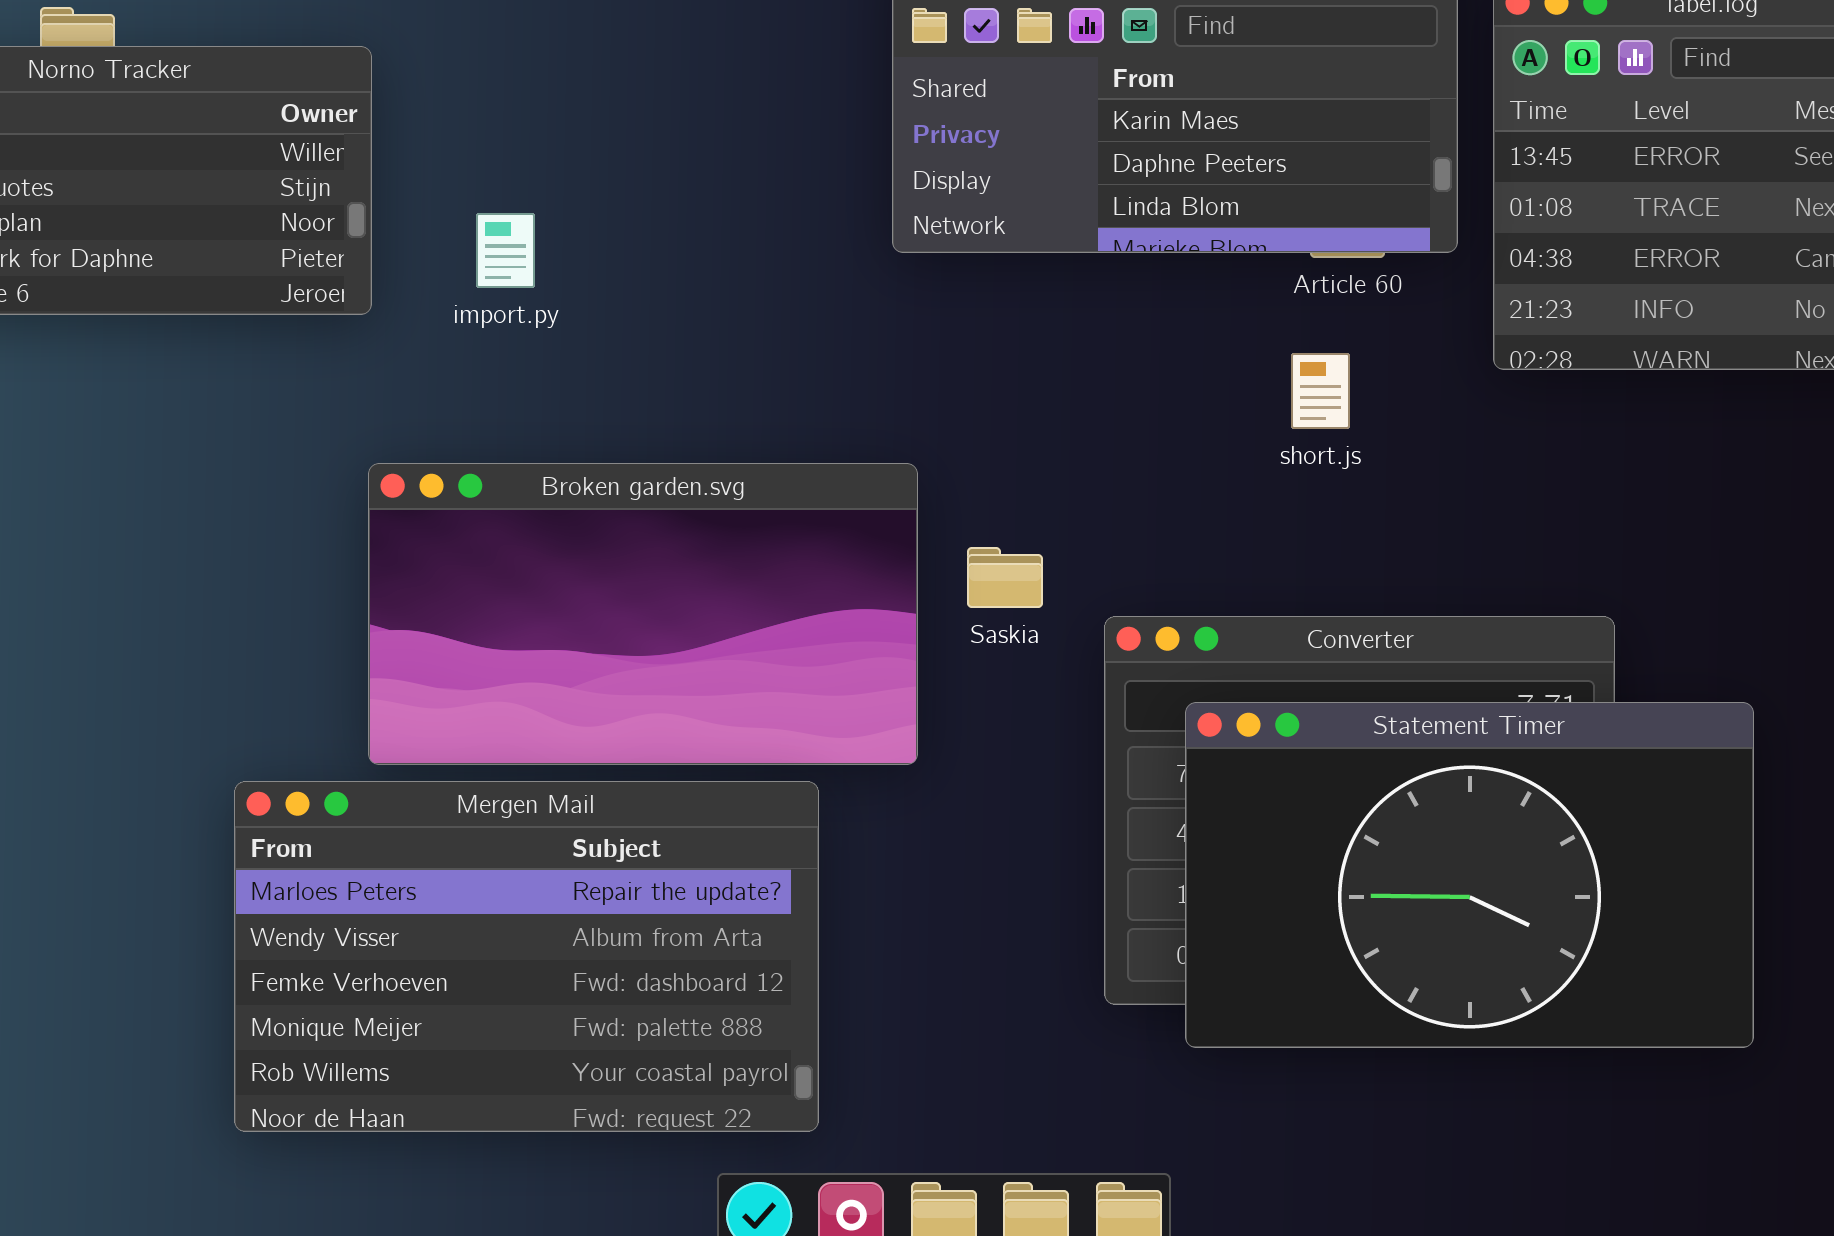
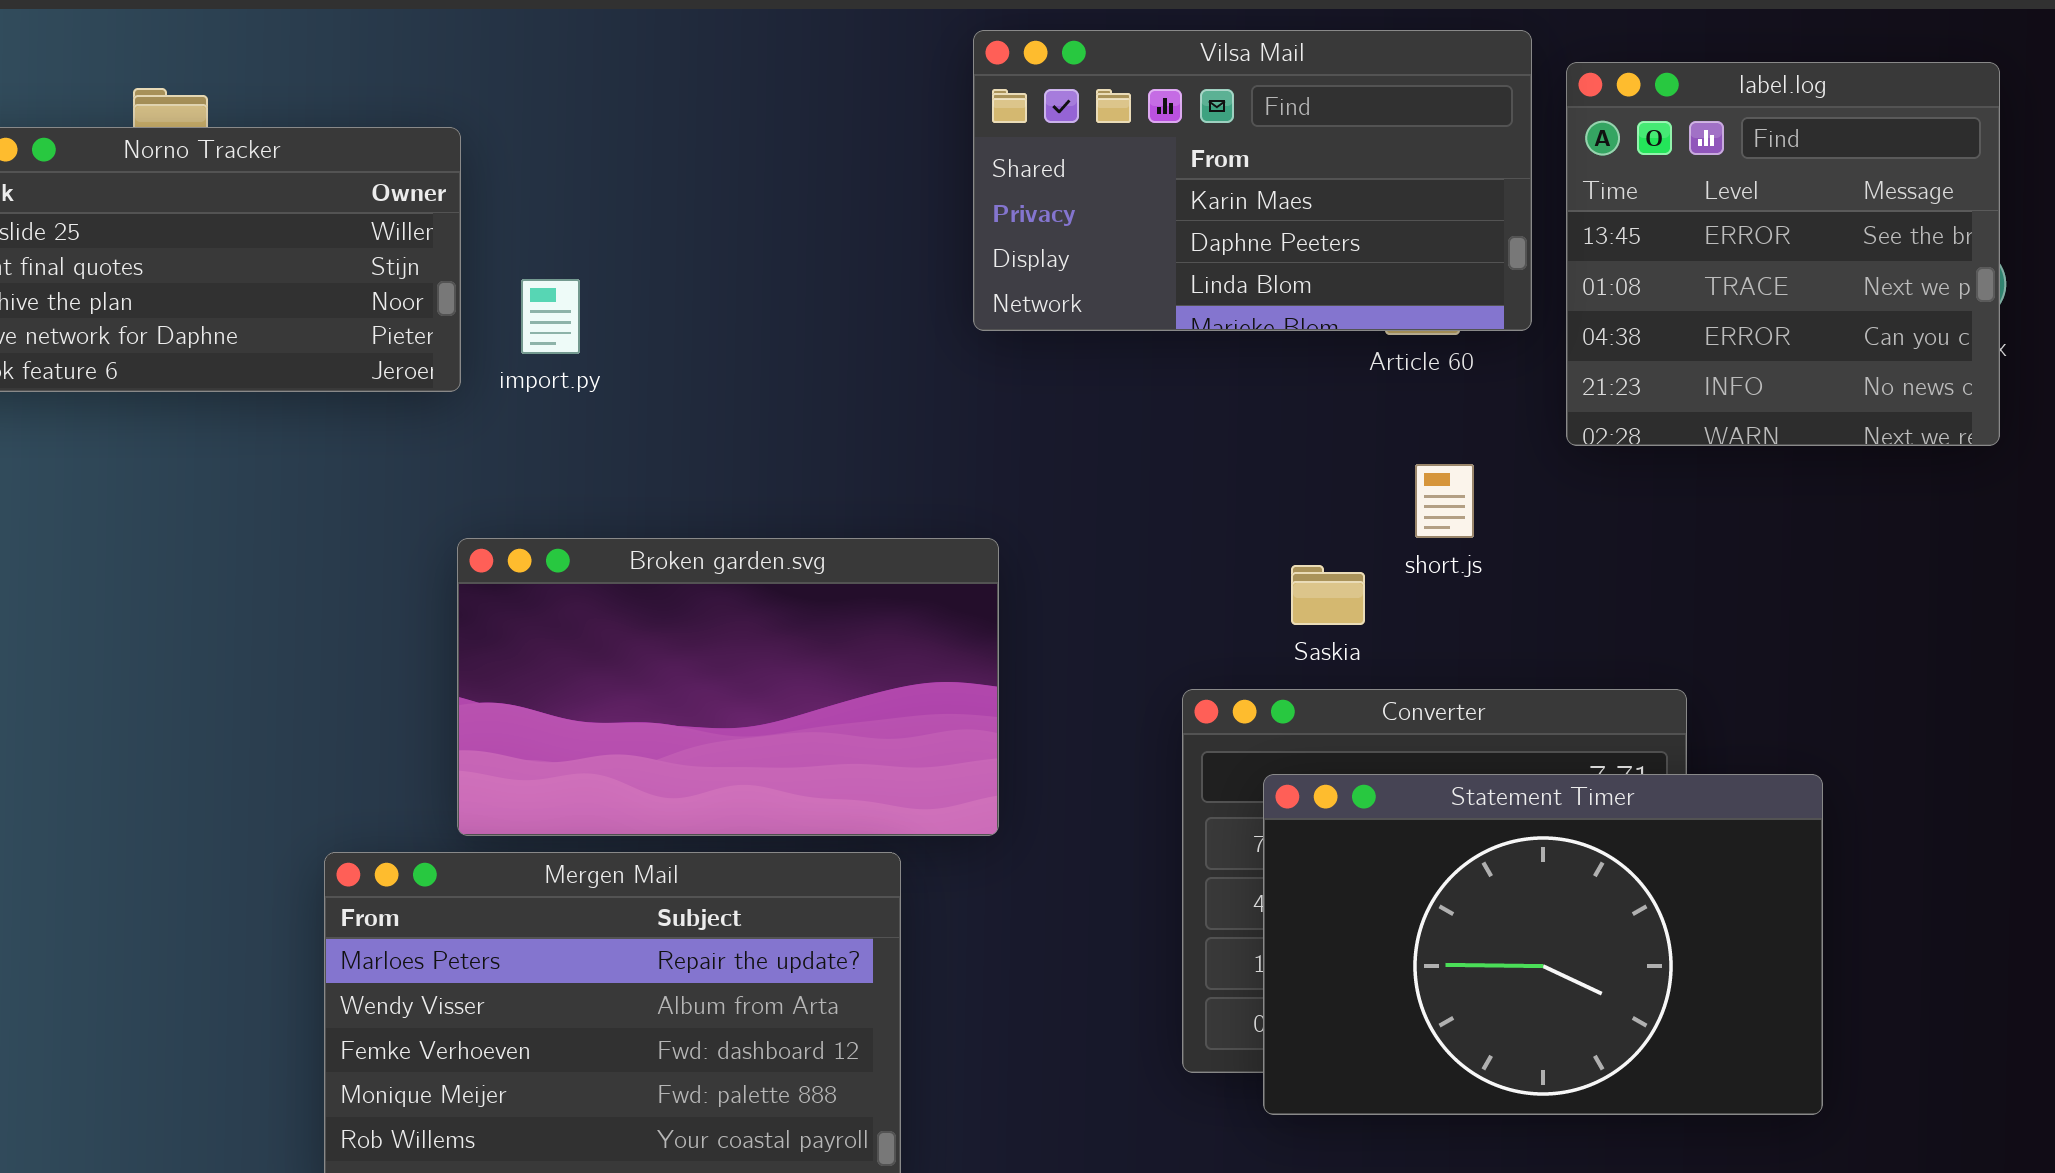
import.py: [476,213,535,288] -> [521,279,580,354], moved
short.js: [1291,353,1350,429] -> [1415,464,1474,538], moved
Saskia: [967,547,1043,608] -> [1291,565,1365,625], moved

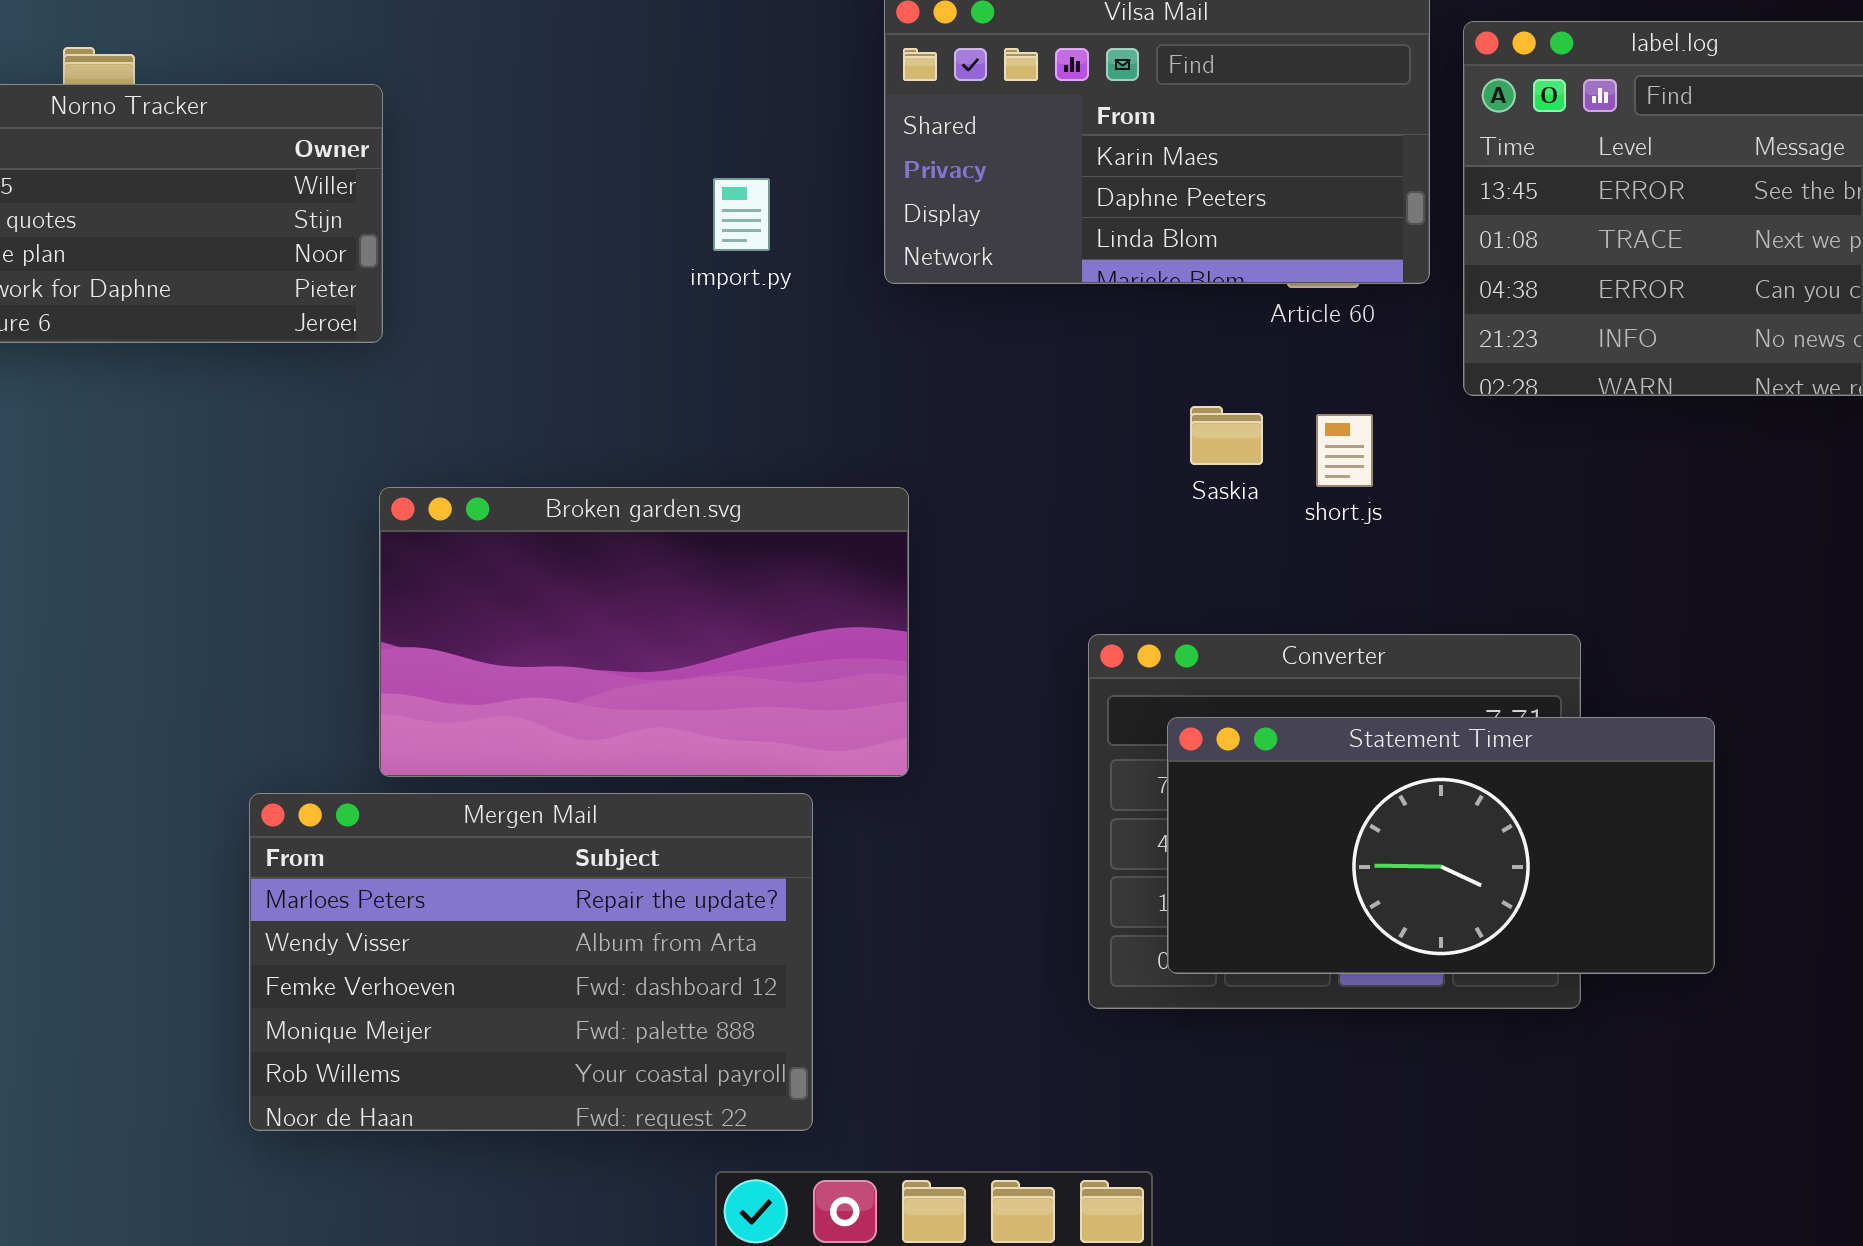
import.py: [521,279,580,354] -> [713,178,770,251], moved
Saskia: [1291,565,1365,625] -> [1190,406,1263,465], moved
Statement Timer: [1263,774,1823,1115] -> [1167,717,1715,974], resized

